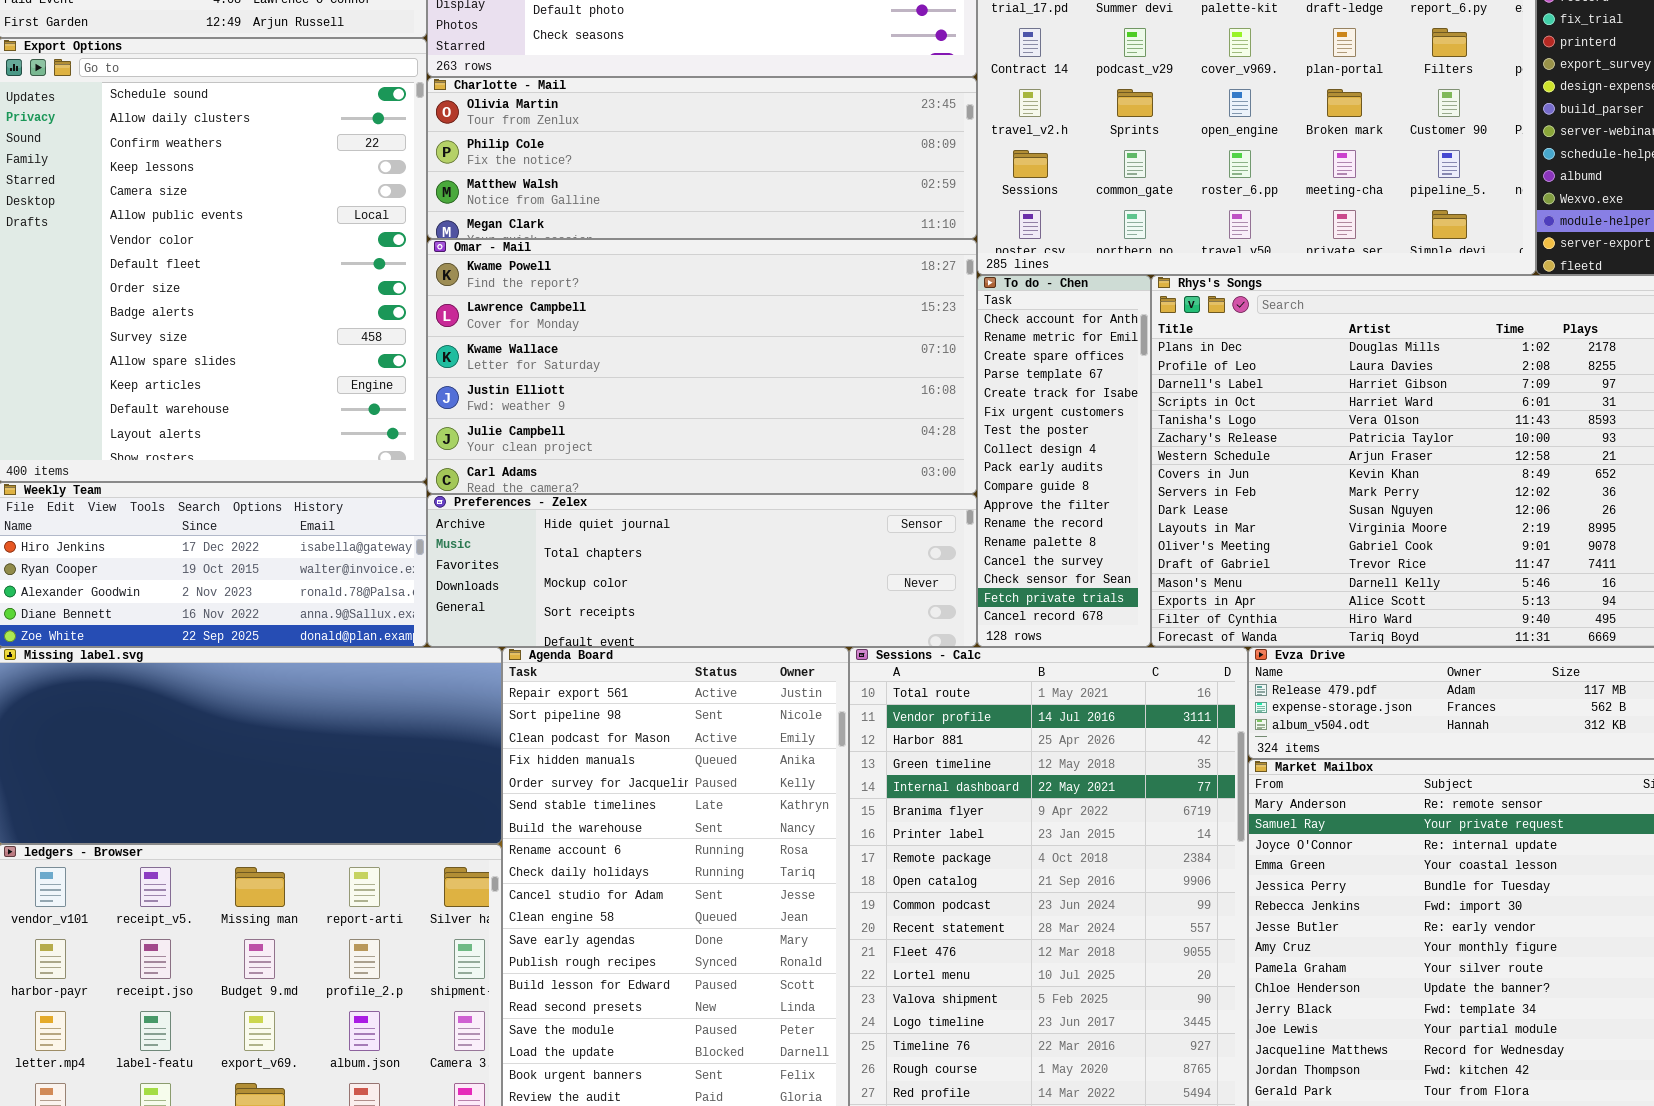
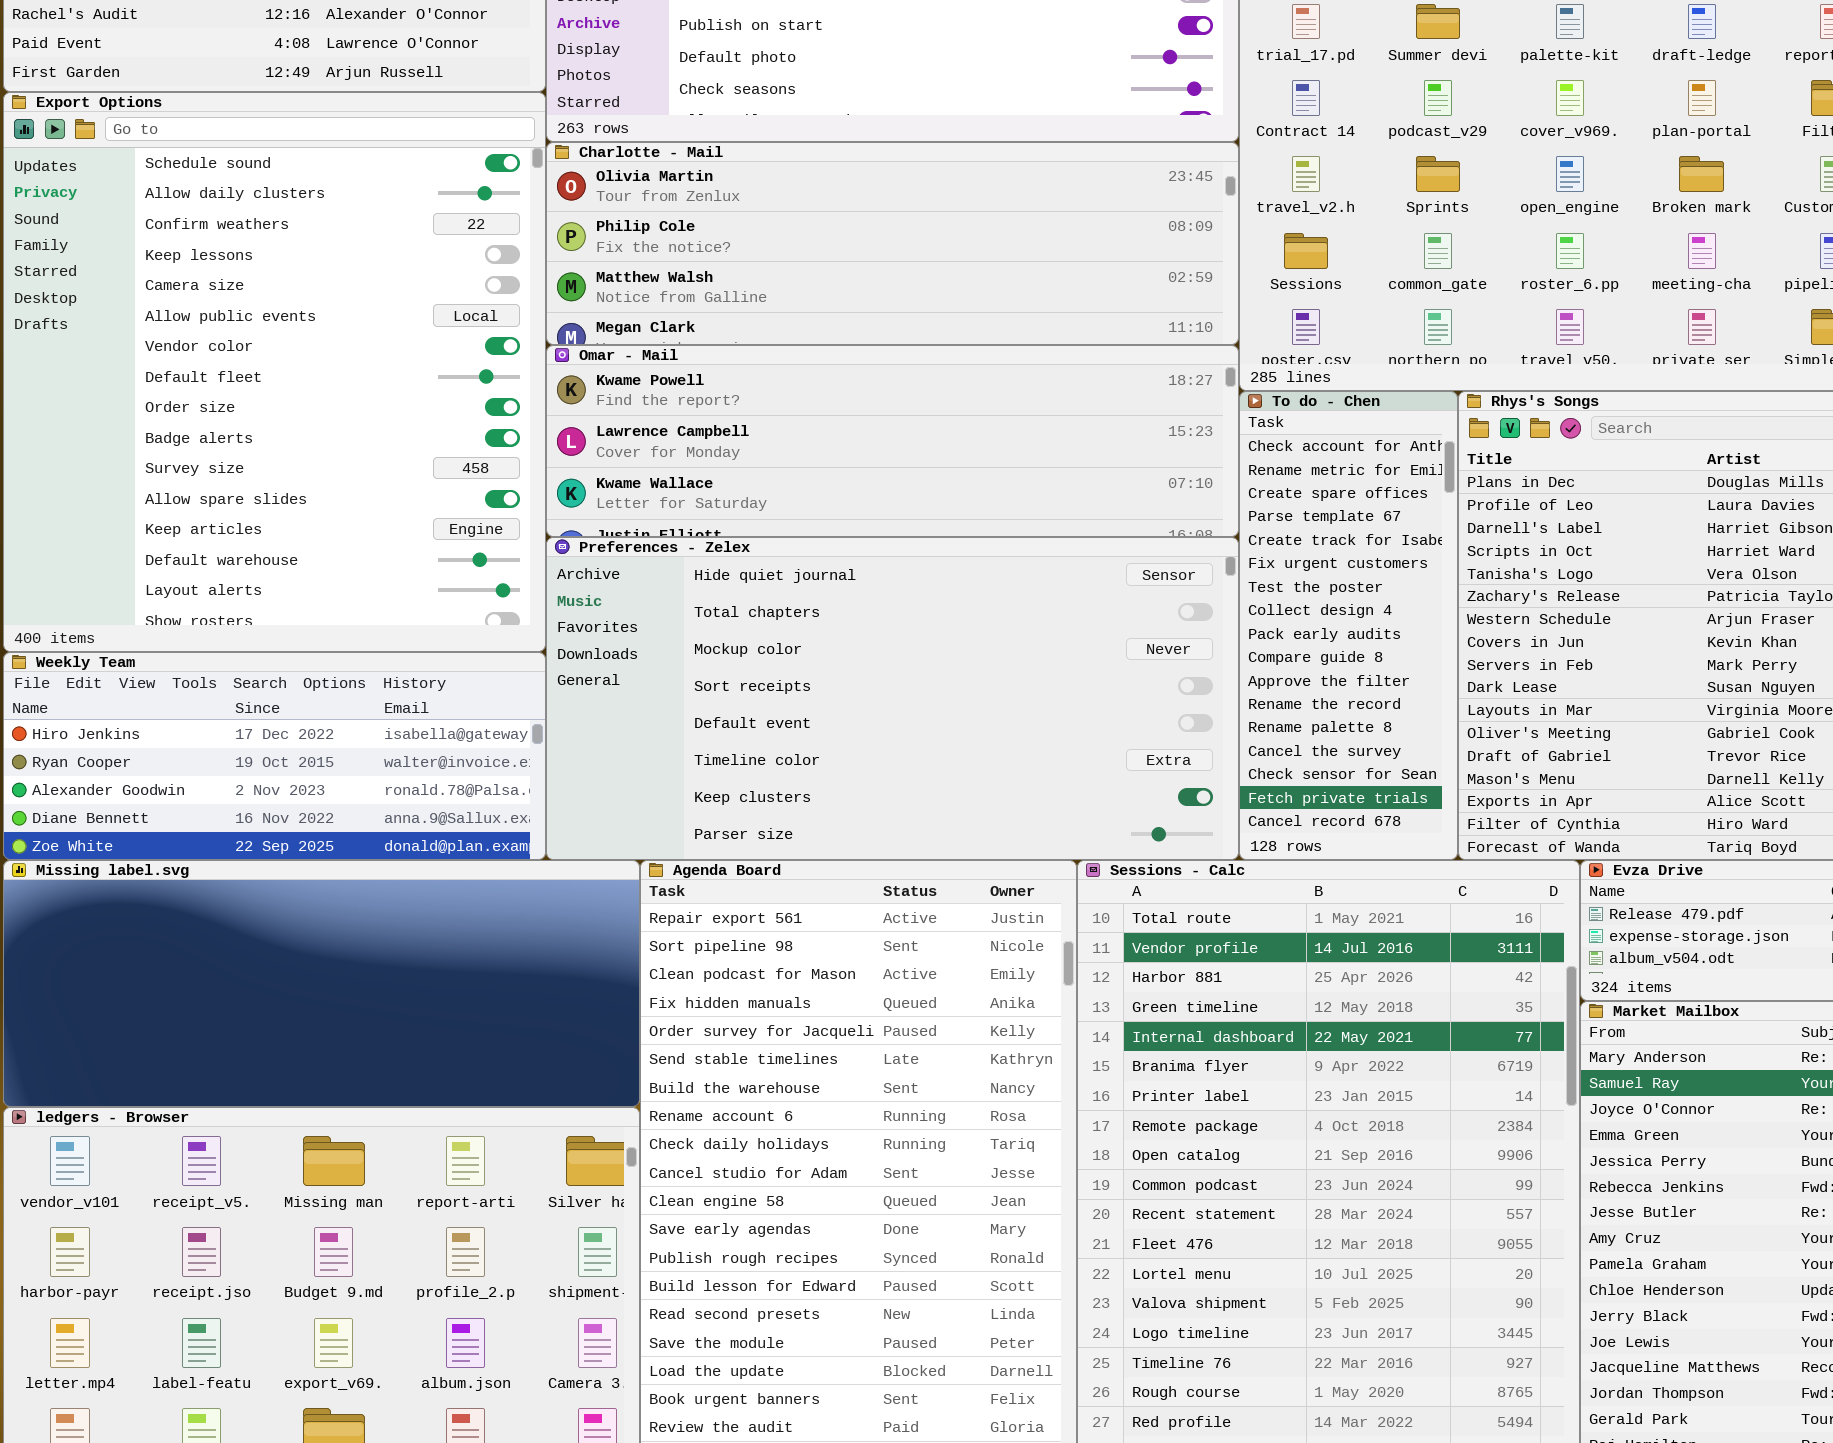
Omar - Mail: [427,239,977,494] -> [546,345,1239,537], resized
Preferences - Zelex: [427,494,977,647] -> [546,537,1239,860], resized

